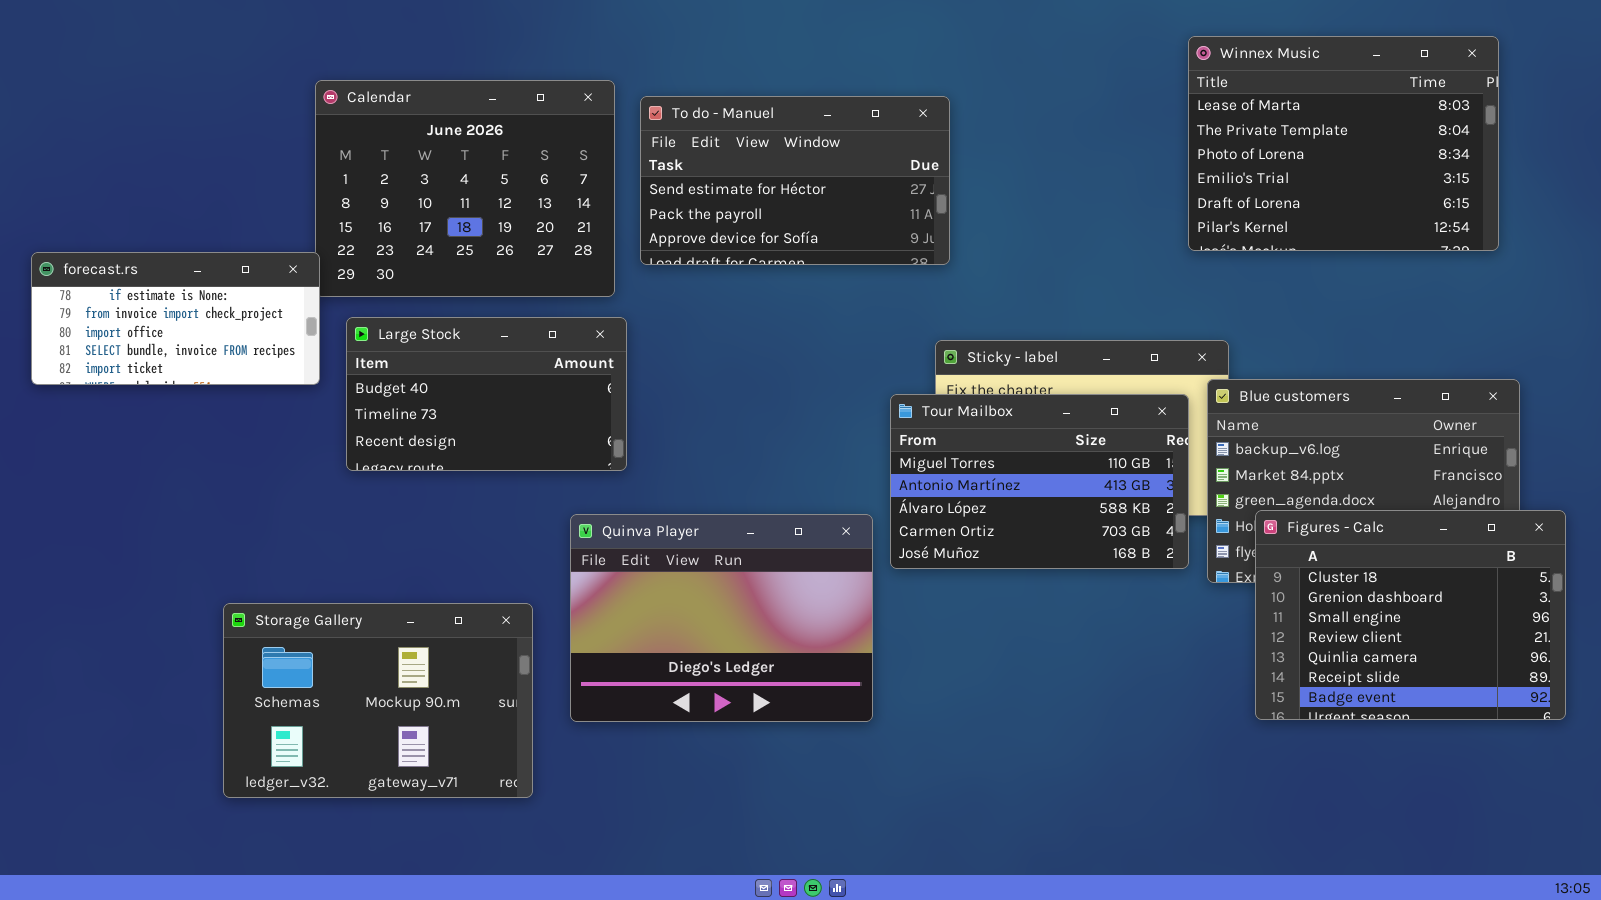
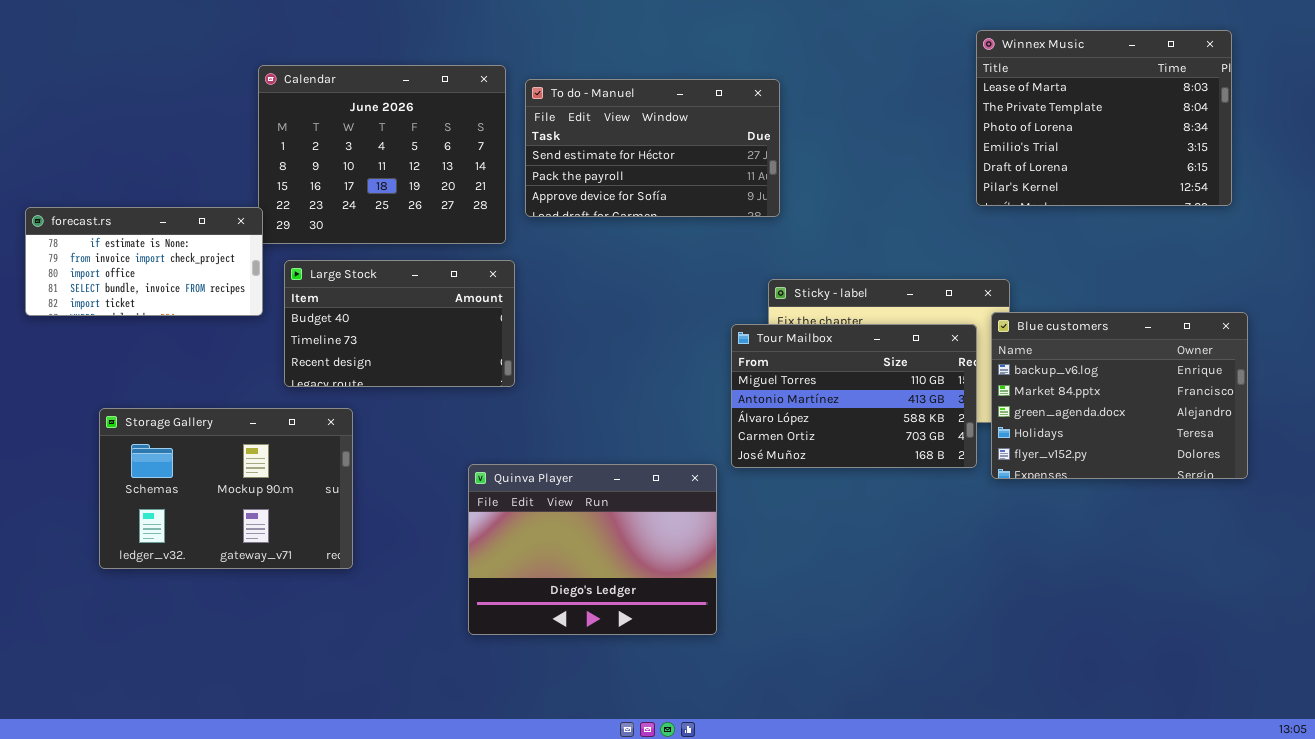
Figures - Calc: [1255,510,1566,720] -> none, closed
Quinva Player: [570,514,873,722] -> [468,464,717,635], moved
Storage Gallery: [223,603,533,798] -> [99,408,353,569], moved

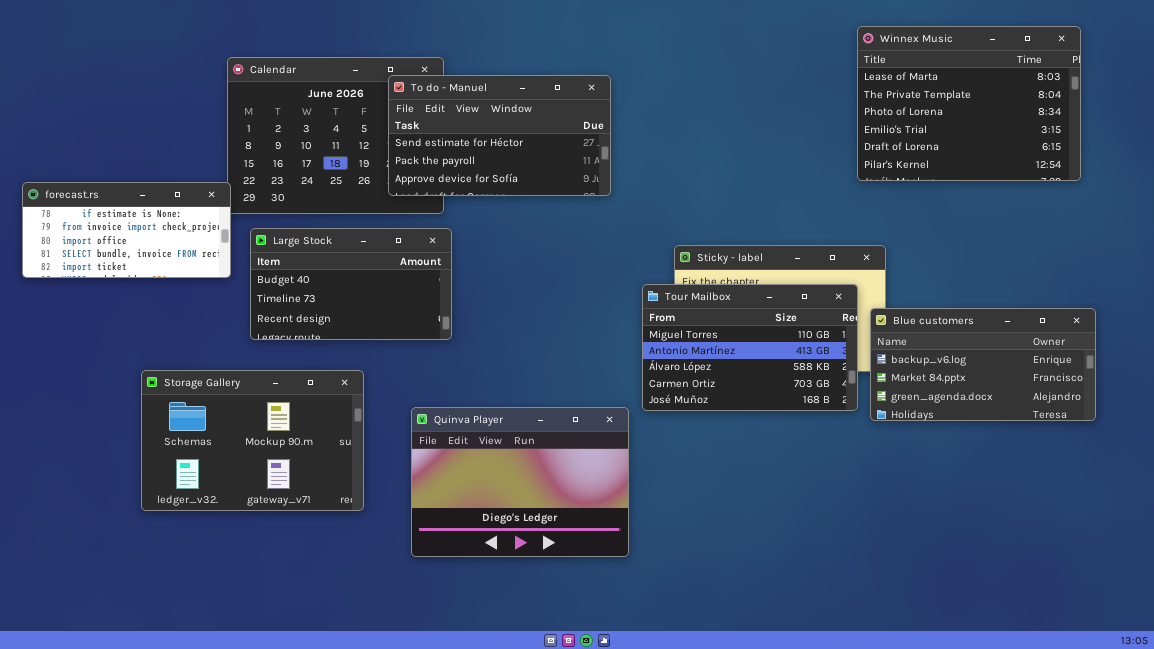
To do - Manuel: [525,79,780,217] -> [388,75,611,196], moved
Blue customers: [991,312,1248,479] -> [870,308,1096,421], resized
Storage Gallery: [99,408,353,569] -> [141,370,364,511], moved

